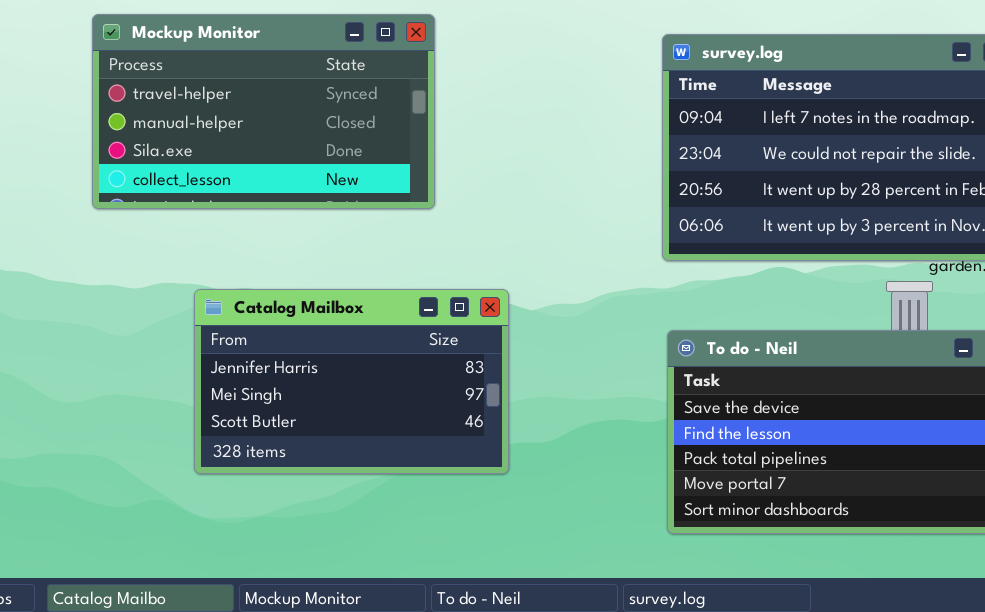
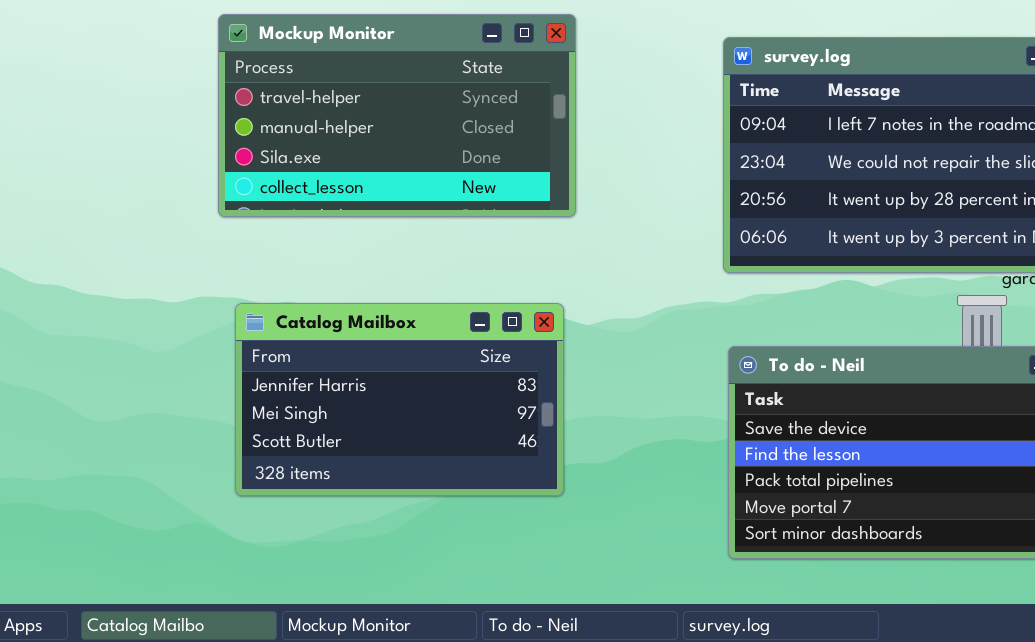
Mockup Monitor: [92,14,435,209] -> [218,14,576,217], moved

